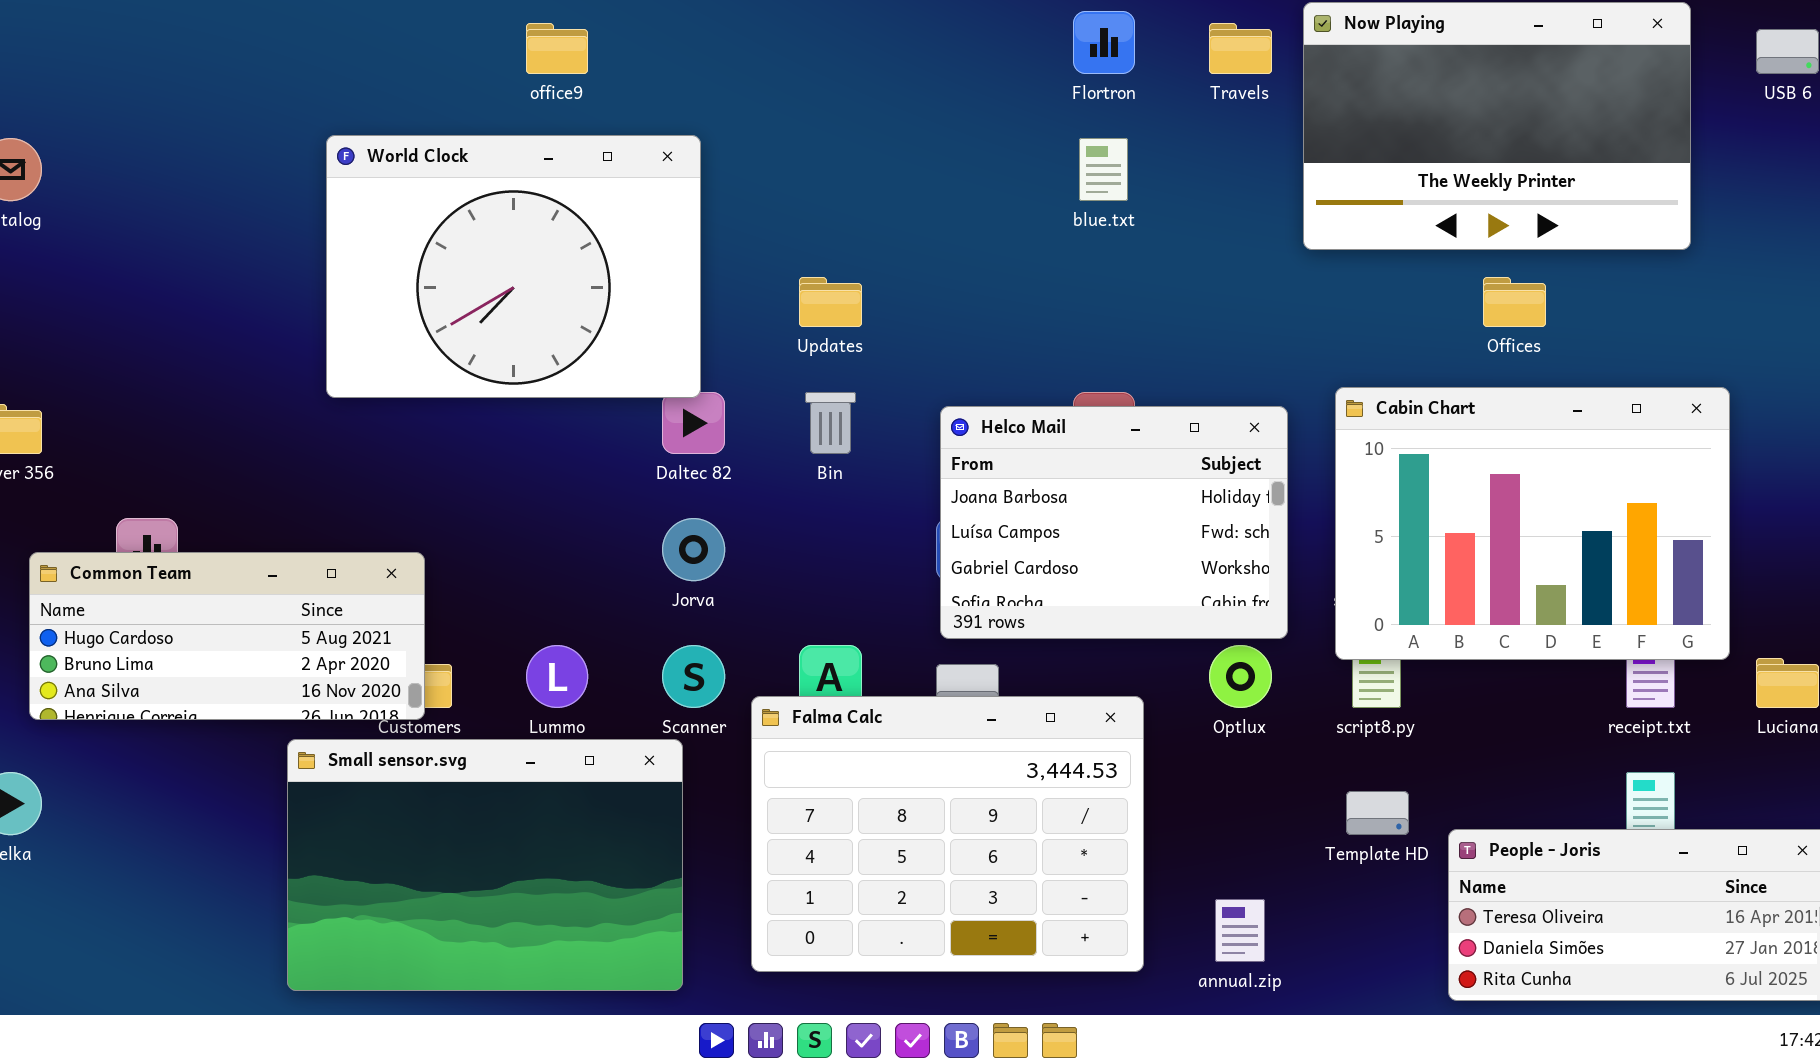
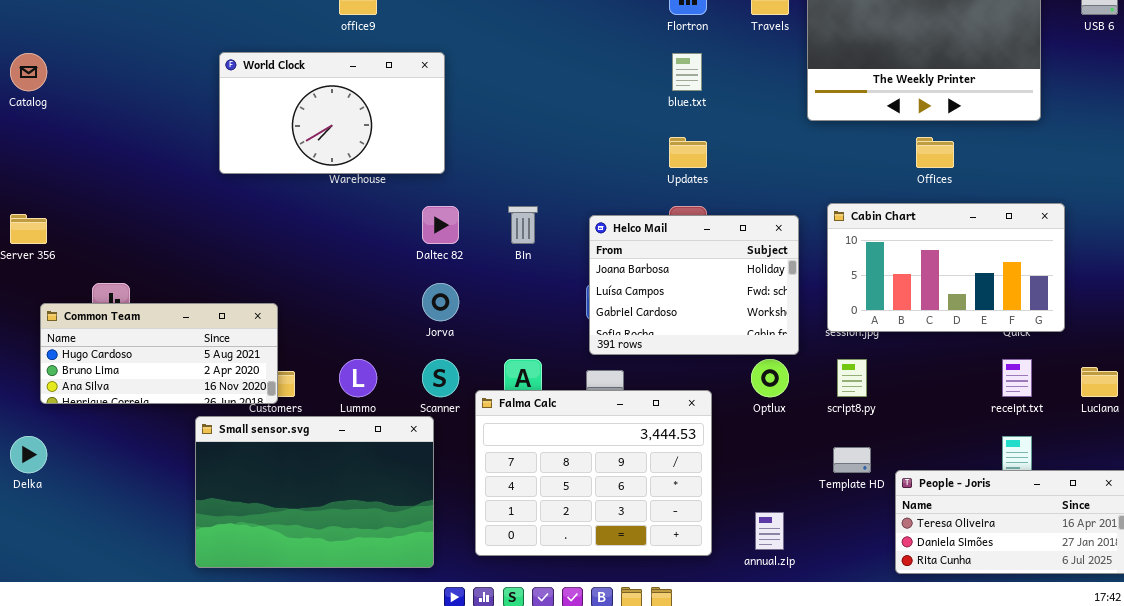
World Clock: [326,135,701,398] -> [219,52,445,174], resized
Updates: [799,277,862,327] -> [669,137,707,168], moved
Cabin Chart: [1335,387,1730,660] -> [827,203,1065,332], resized

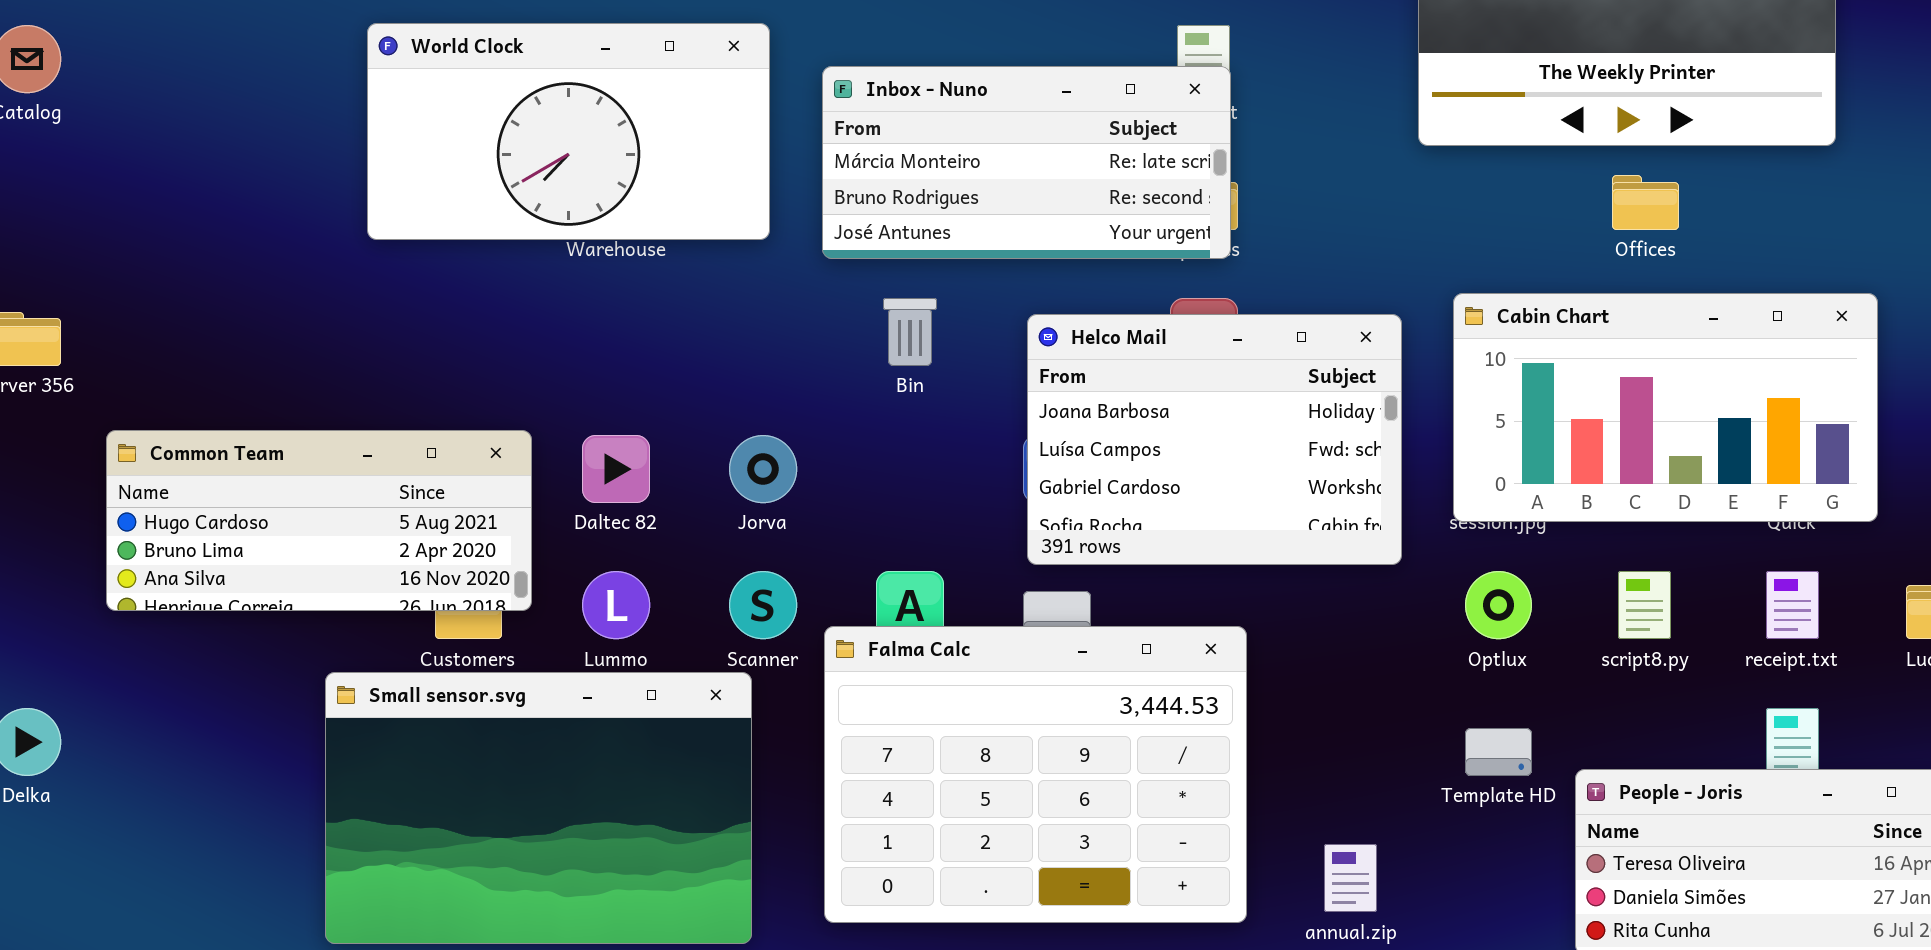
Inbox - Nuno: none -> [822,66,1231,259], opened
Daltec 82: [422,206,459,244] -> [582,435,650,503], moved
Common Team: [40,303,278,404] -> [106,430,532,611], moved
Optlux: [751,359,789,397] -> [1465,571,1532,639], moved
script8.py: [837,359,867,397] -> [1618,571,1671,639], moved

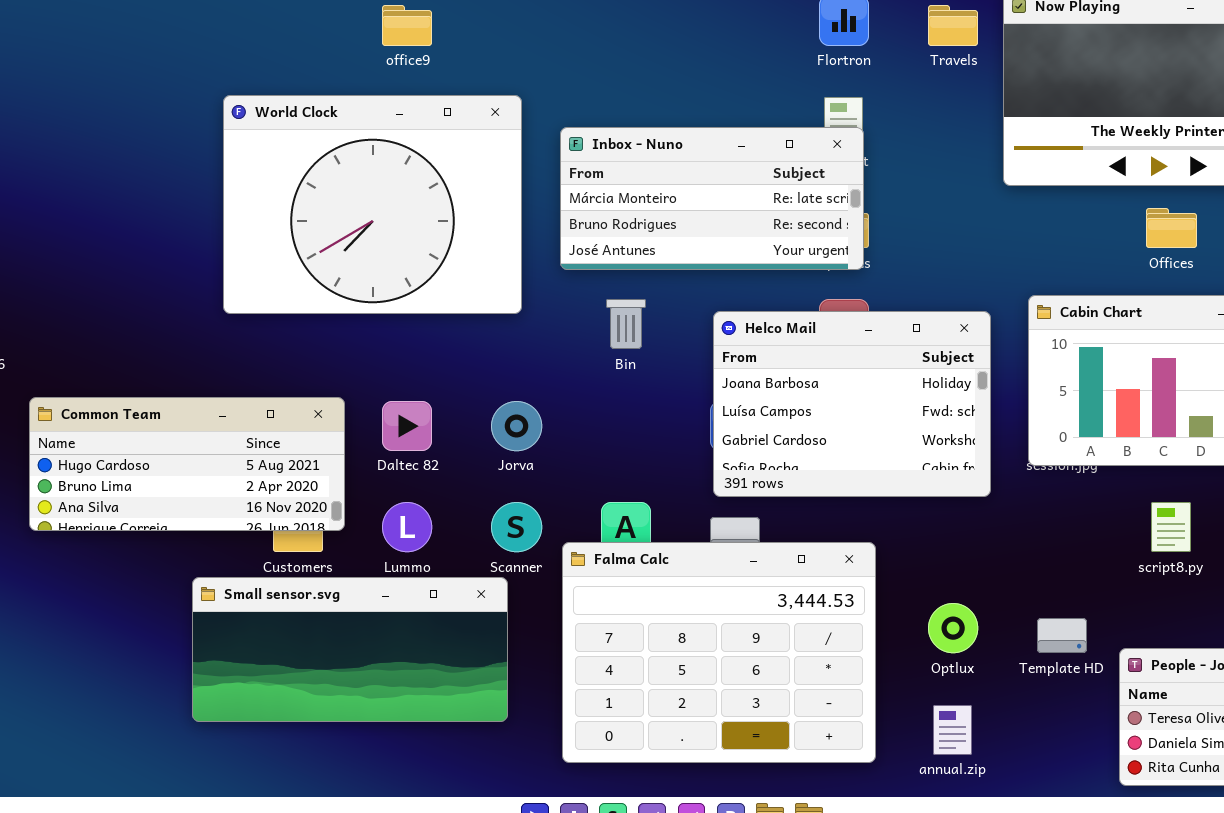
World Clock: [367,23,770,240] -> [223,95,522,314], resized
Optlux: [1465,571,1532,639] -> [928,603,978,653], moved
Small sensor.svg: [325,672,752,944] -> [192,577,508,722], resized

